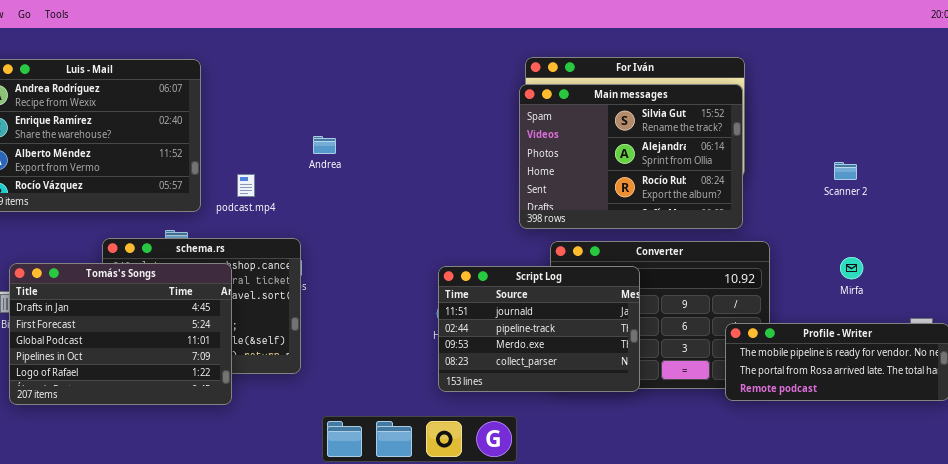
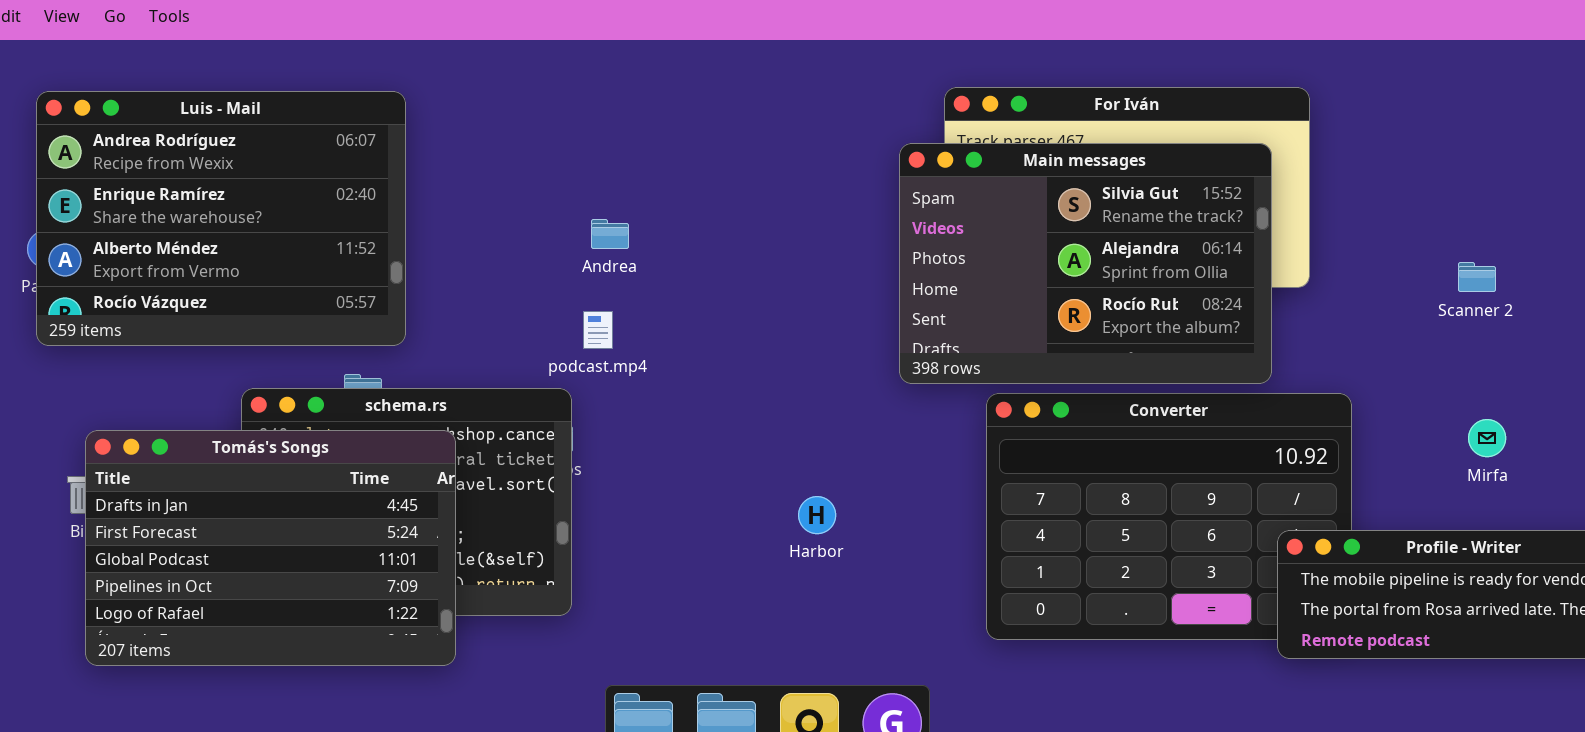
Main messages: [519,84,743,229] -> [899,143,1272,384], moved
podcast.mp4: [237,174,255,197] -> [583,311,613,349], moved
Script Log: [438,266,640,392] -> none, closed

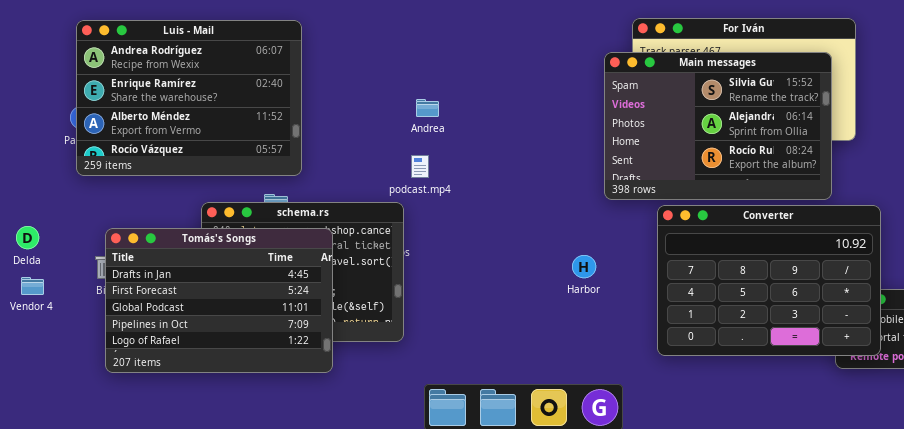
Converter: [986,393,1352,640] -> [657,205,881,356], raised
Harbor: [798,496,836,534] -> [572,255,596,278], moved

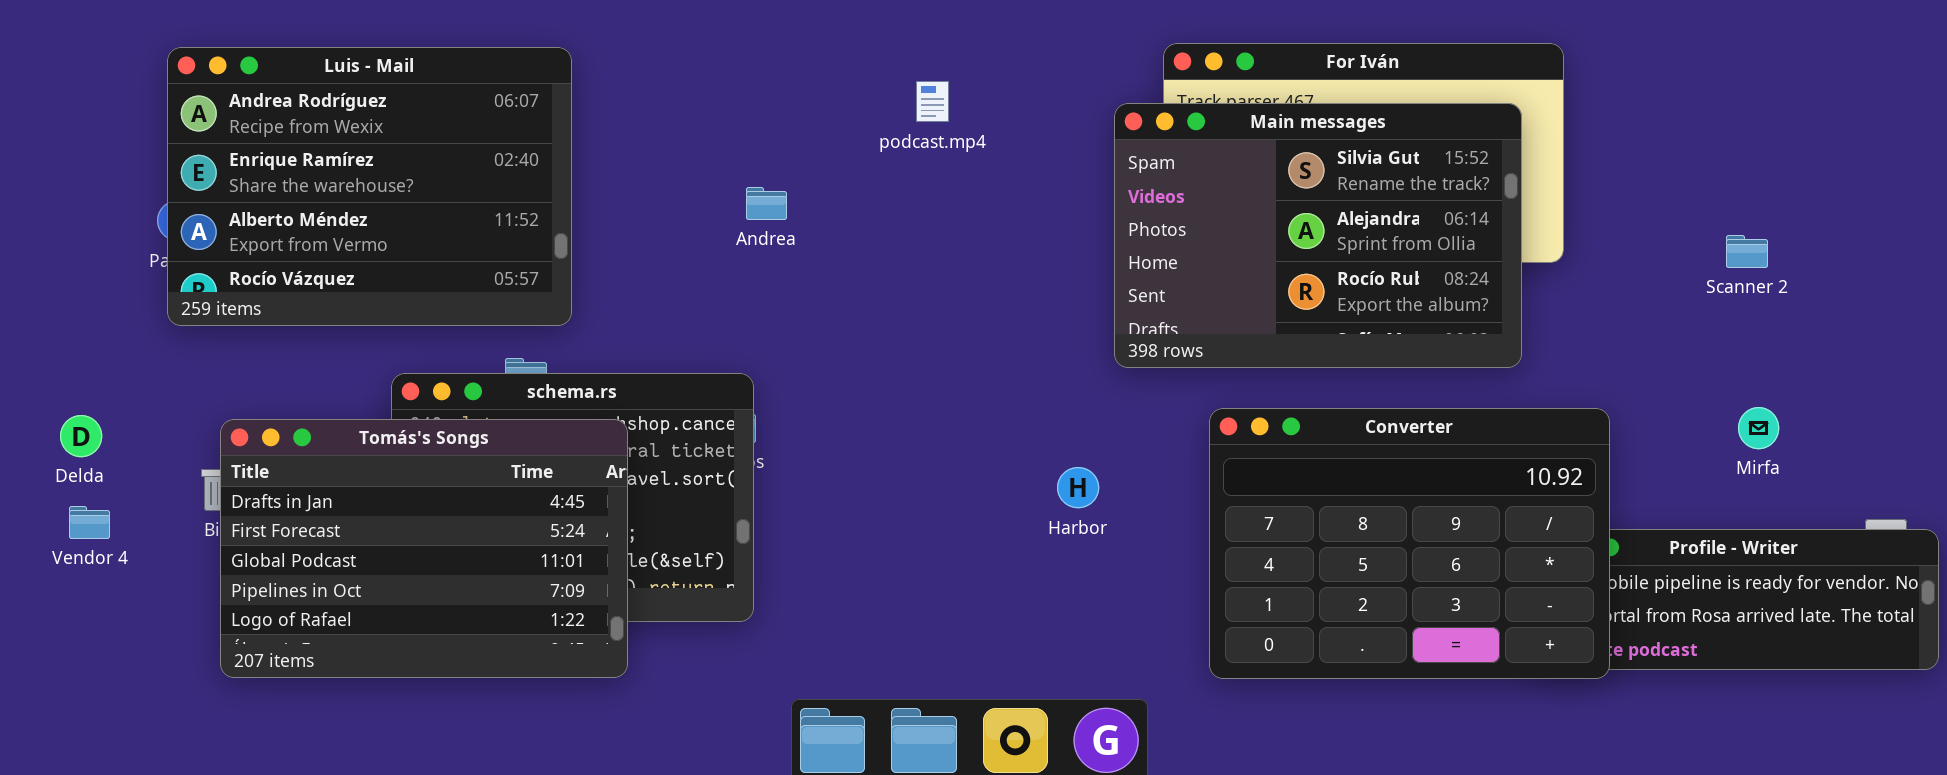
Andrea: [416,99,439,117] -> [746,187,787,220], moved
podcast.mp4: [411,155,429,178] -> [916,81,949,122], moved
Converter: [657,205,881,356] -> [1209,408,1610,679], moved

